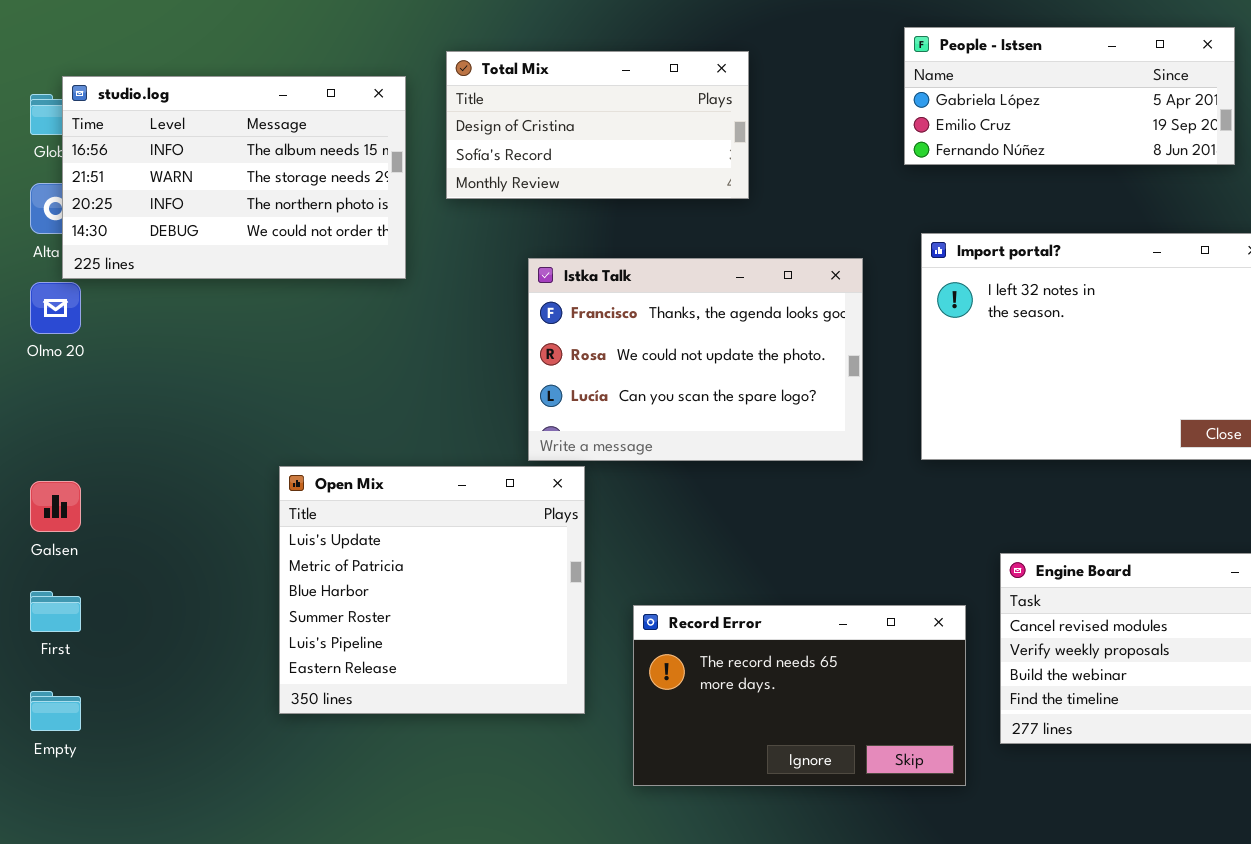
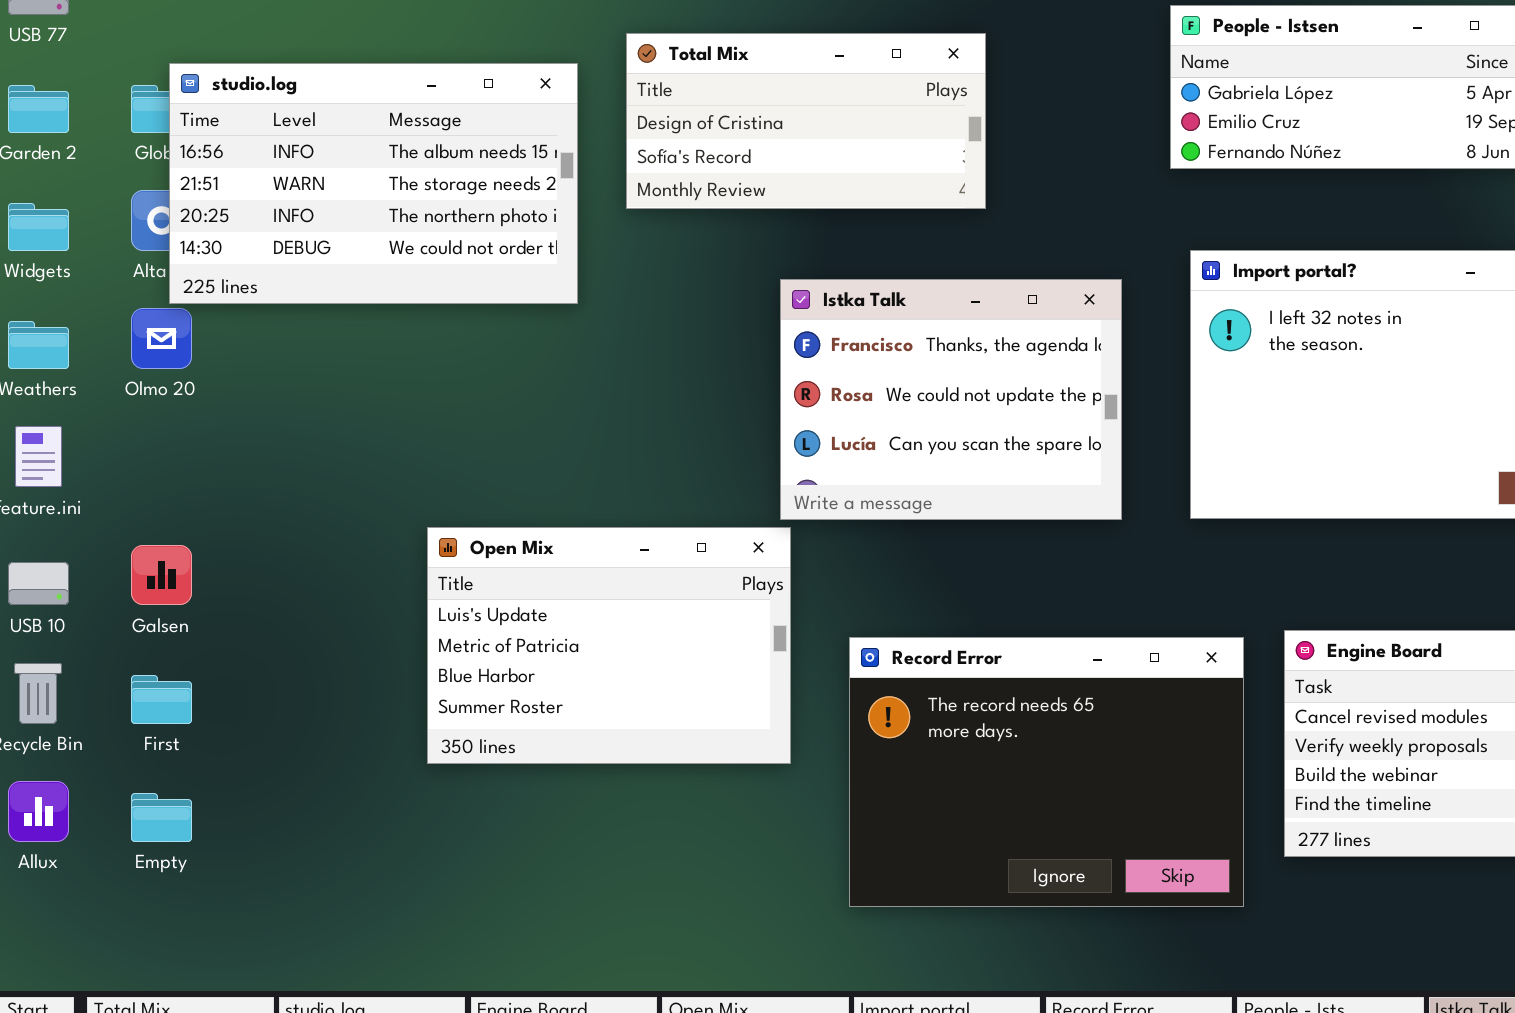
Istka Talk: [528,258,863,461] -> [780,279,1122,520], resized
Open Mix: [279,466,585,714] -> [427,527,791,764], resized
Record Error: [633,605,966,786] -> [849,637,1244,907], resized

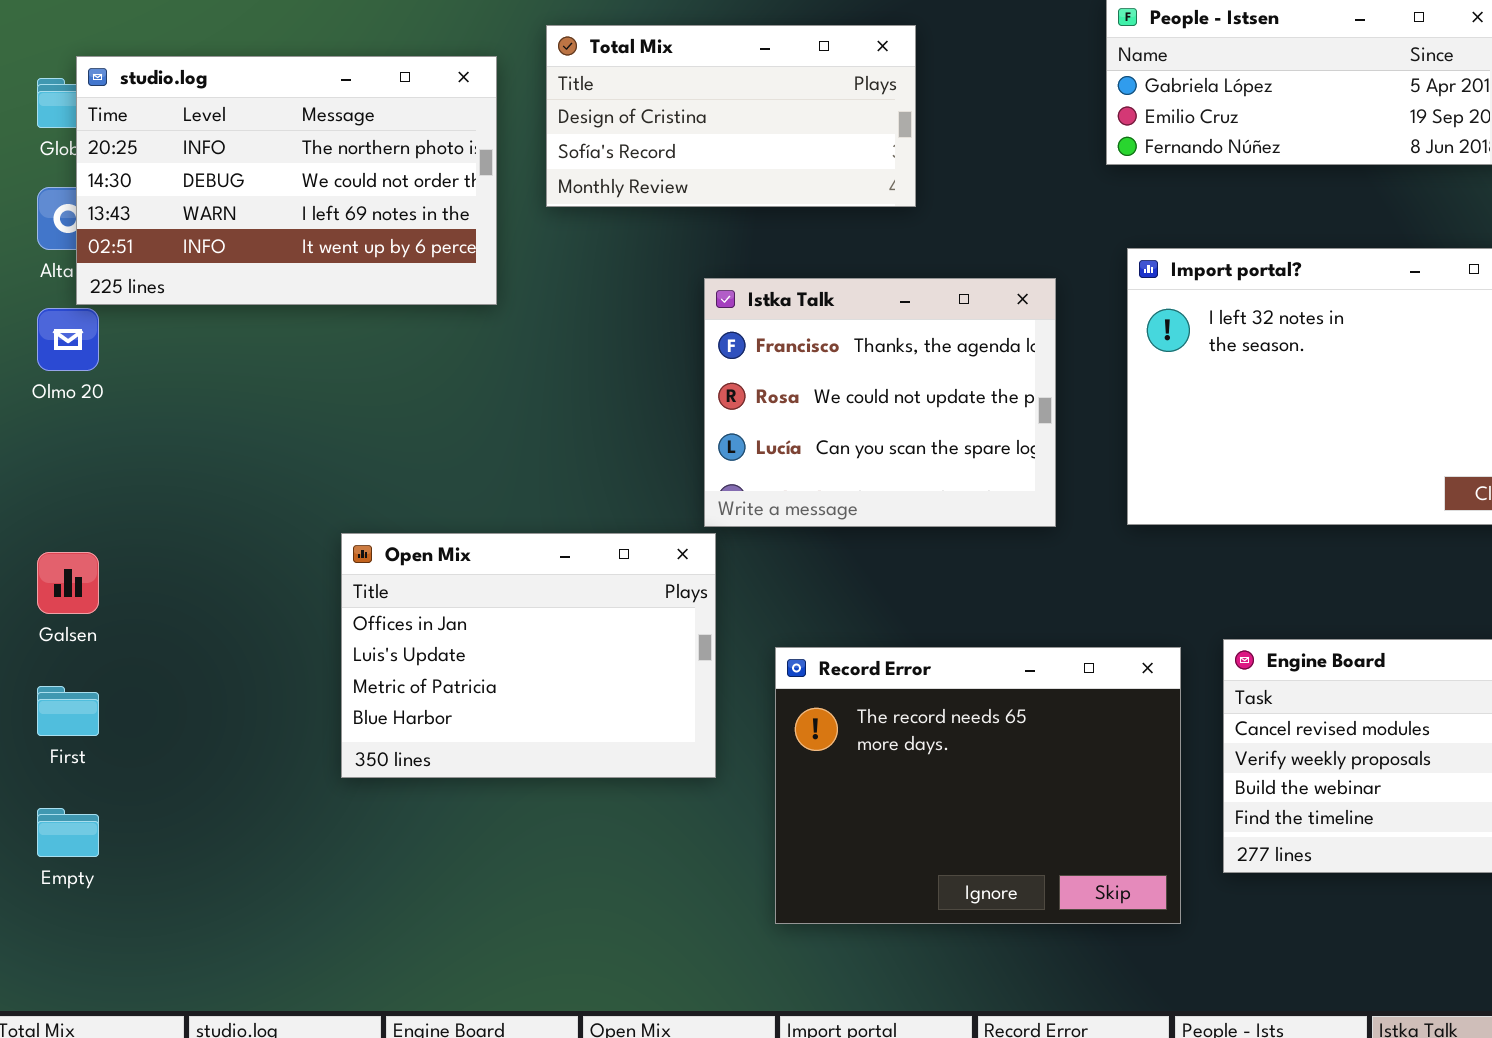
studio.log: [169,63,578,304] -> [76,56,497,305], scrolled down 2 rows
Open Mix: [427,527,791,764] -> [341,533,716,778], scrolled up 1 row

